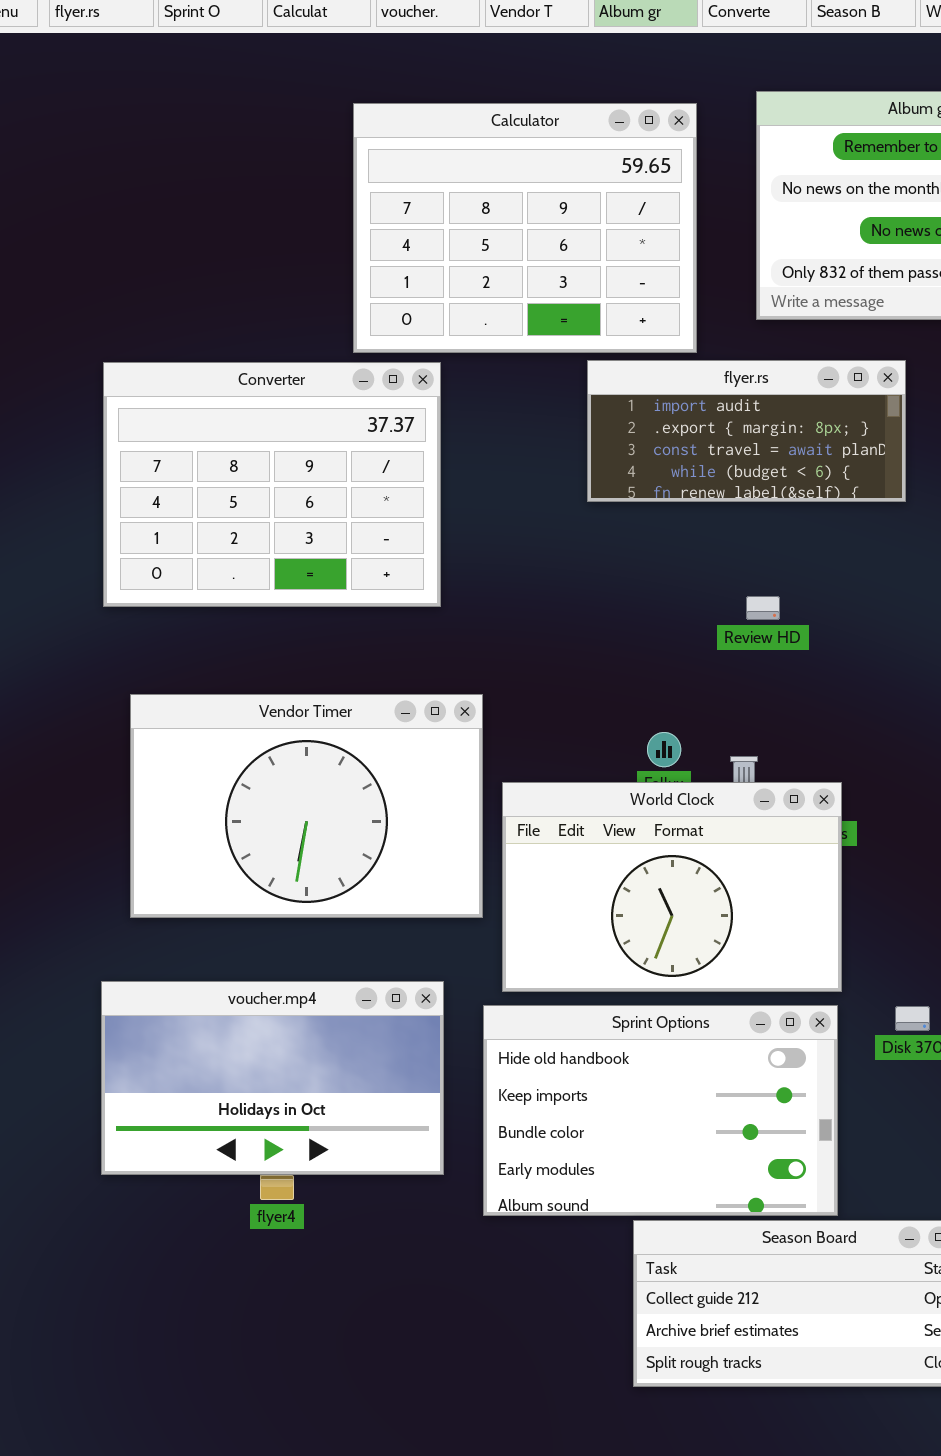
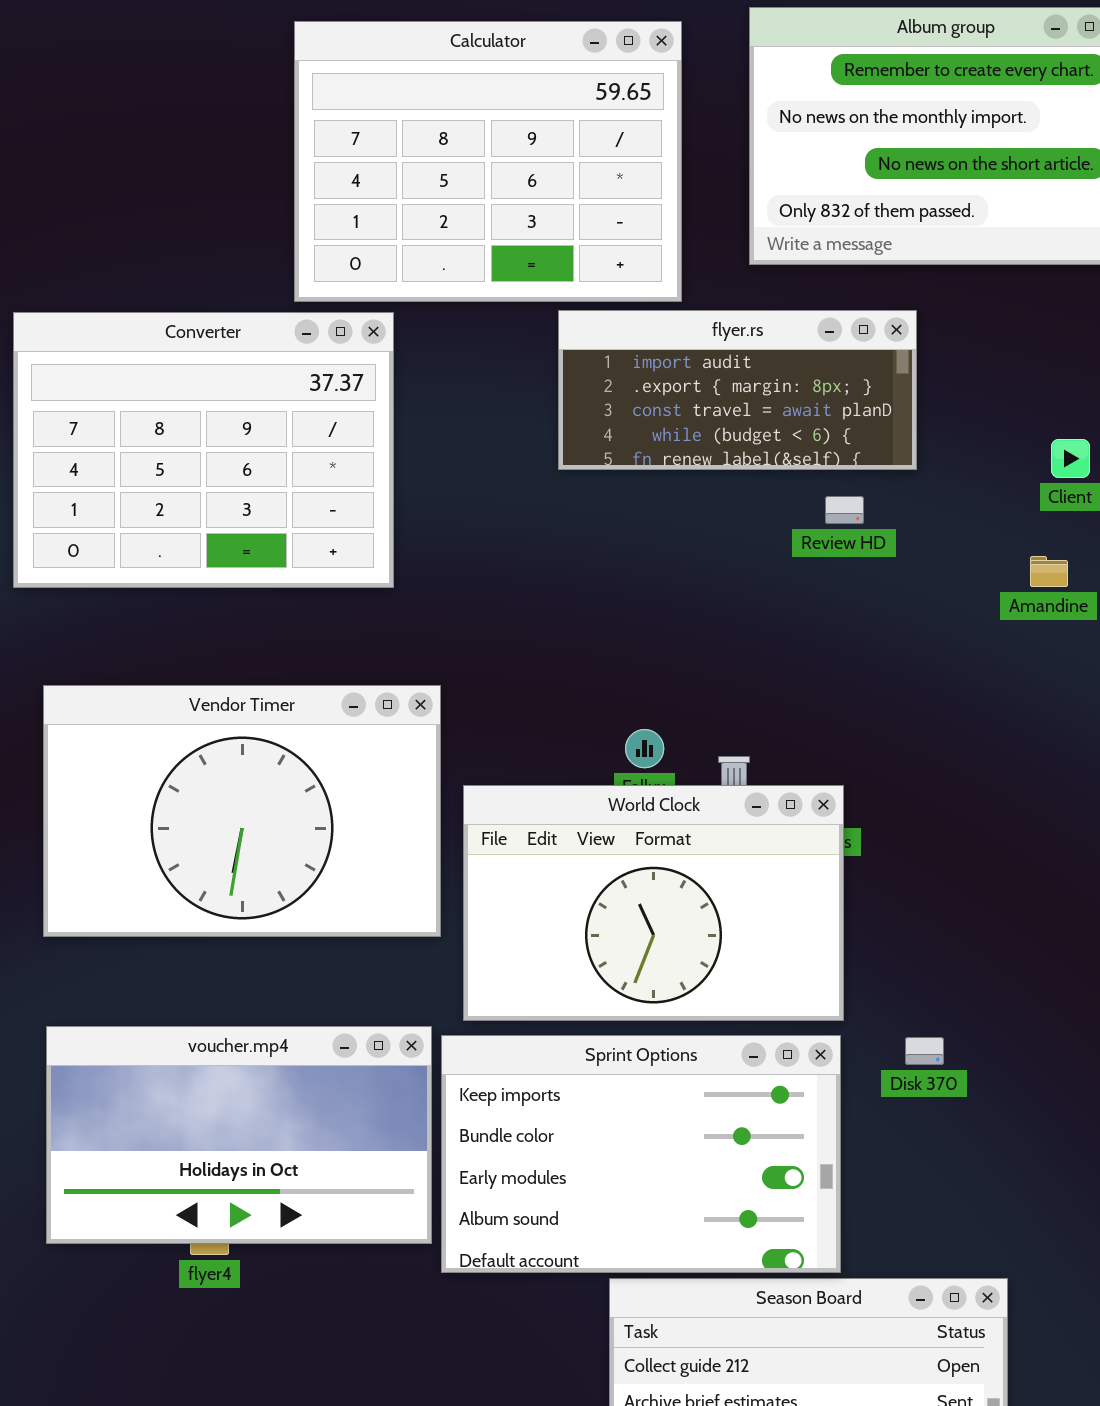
Review HD: [746,596,780,620] -> [825,496,864,524], moved
voucher.mp4: [101,981,444,1175] -> [46,1026,432,1244], moved
Sprint Options: [483,1005,838,1216] -> [441,1035,841,1273], scrolled down 1 row

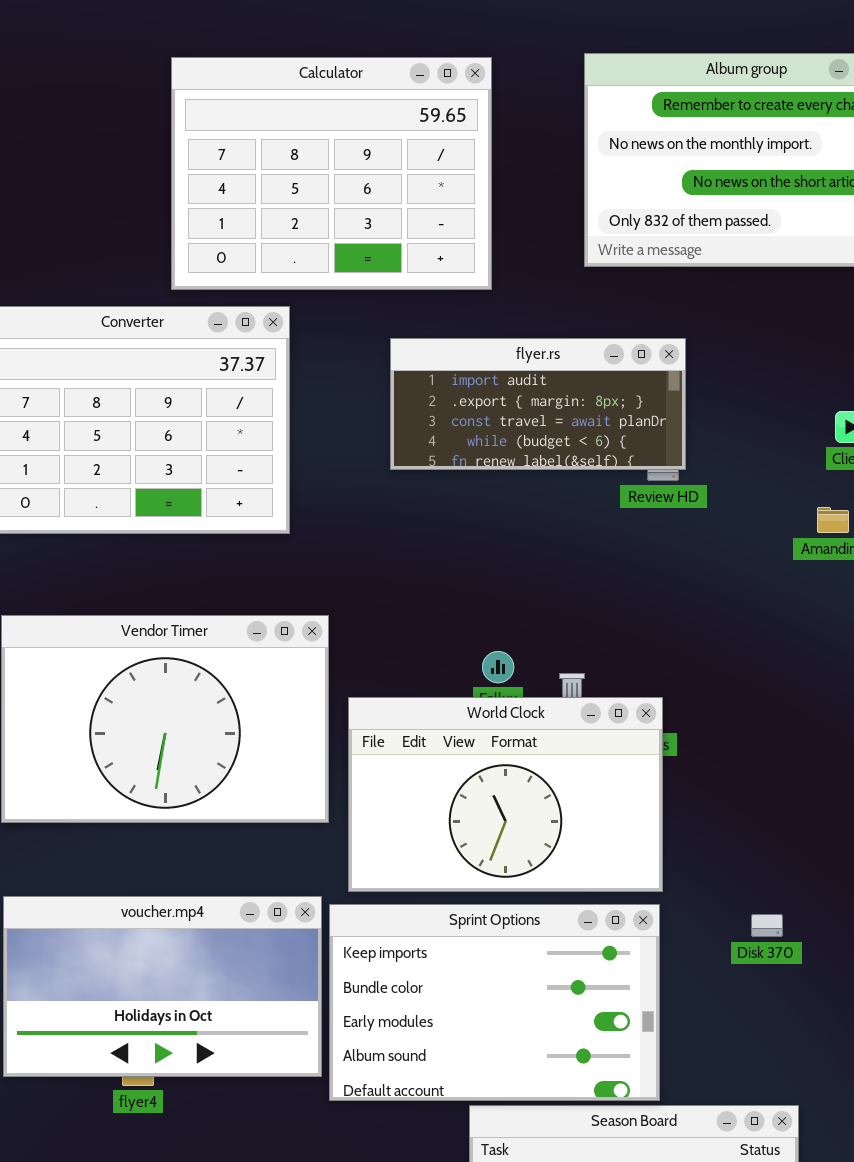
Calculator: [294,21,682,302] -> [171,57,492,290], moved
flyer.rs: [558,310,917,470] -> [390,338,686,470], moved
Disk 370: [905,1037,944,1065] -> [751,914,783,937], moved

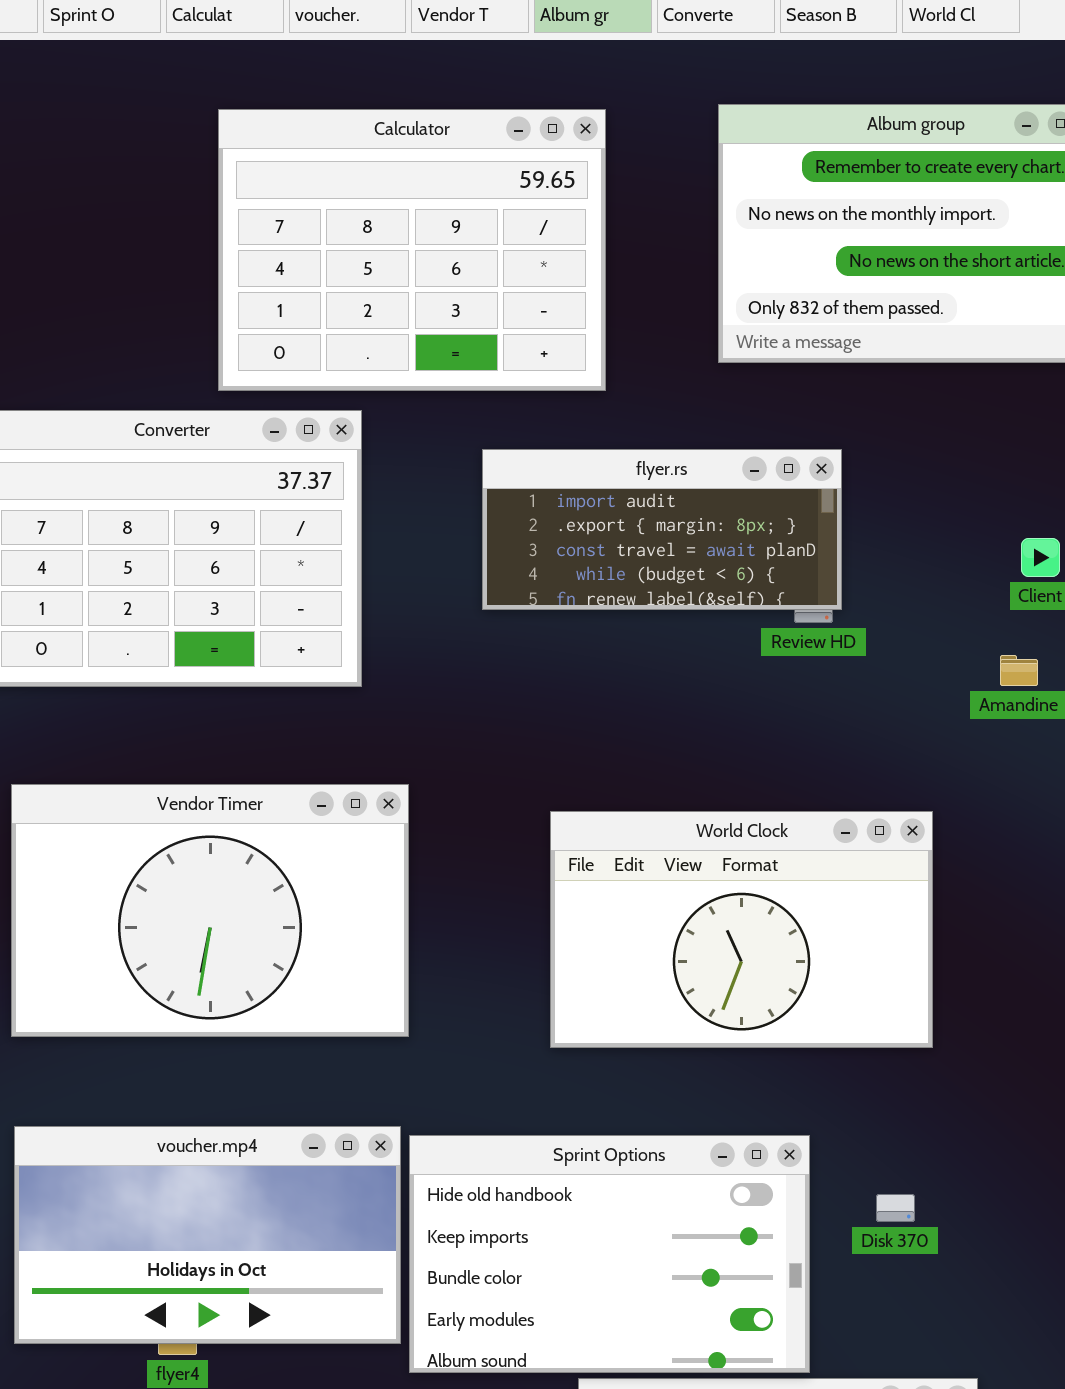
World Clock: [348,697,663,892] -> [550,811,933,1048], moved
Sprint Options: [329,904,660,1101] -> [409,1135,810,1373], scrolled up 1 row
Disk 370: [751,914,783,937] -> [876,1194,915,1222], moved

